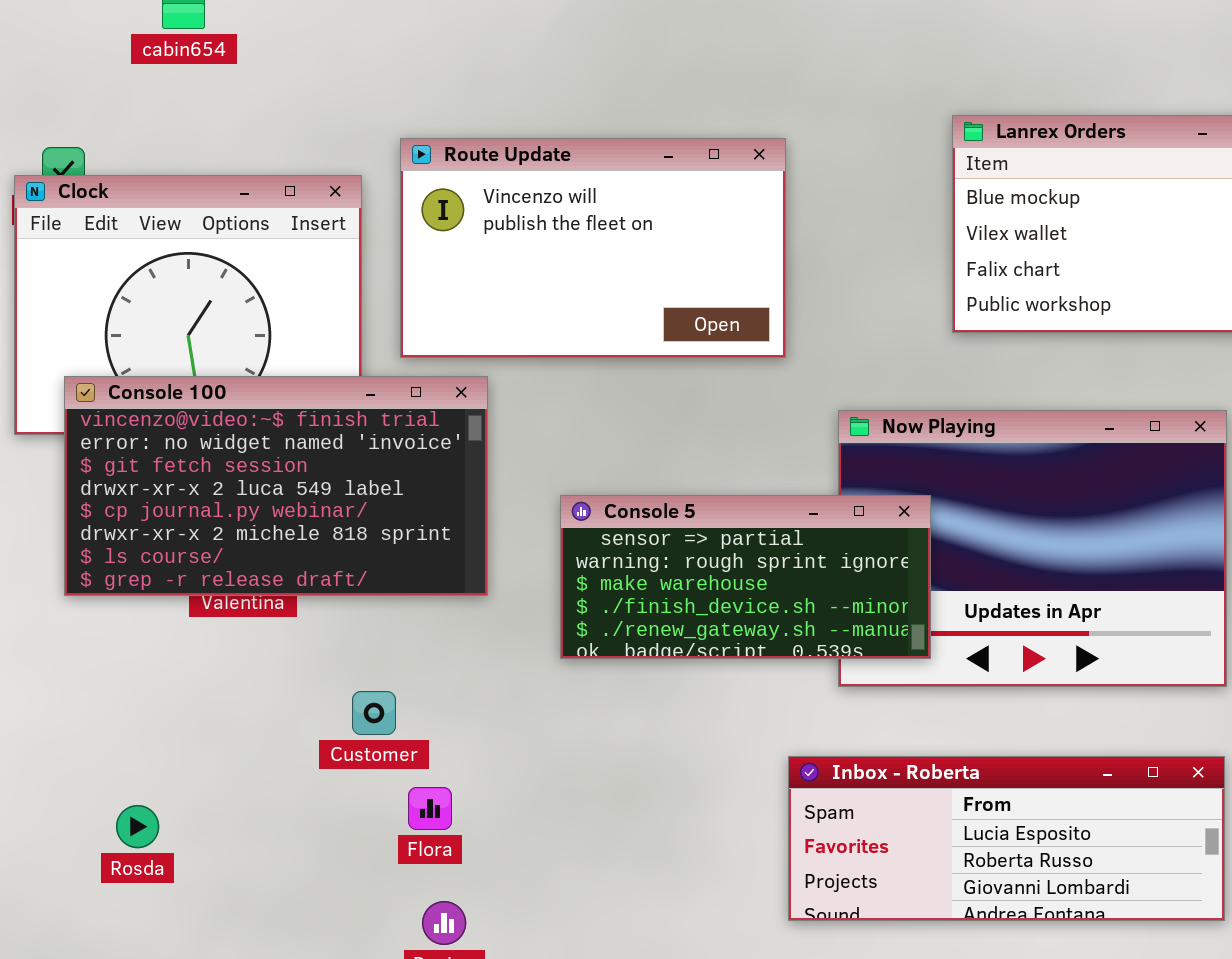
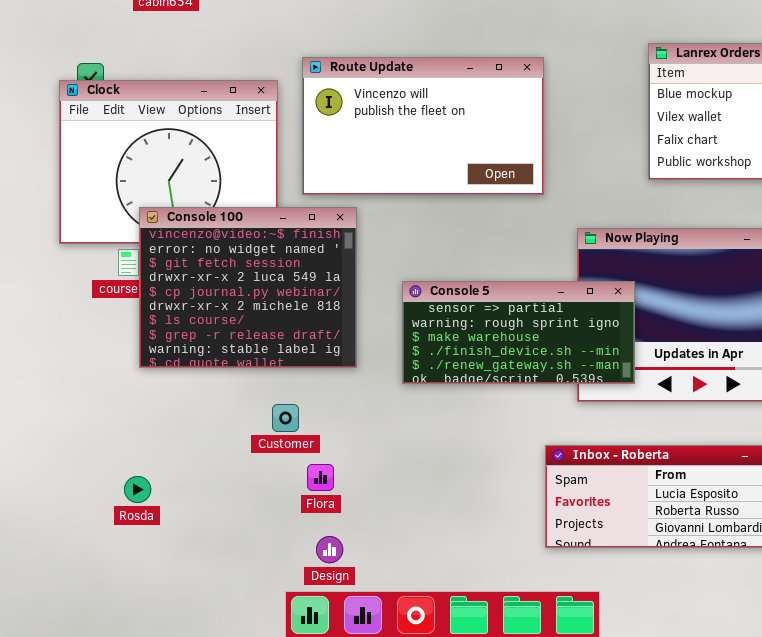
Console 100: [64,376,488,596] -> [139,207,357,368], resized

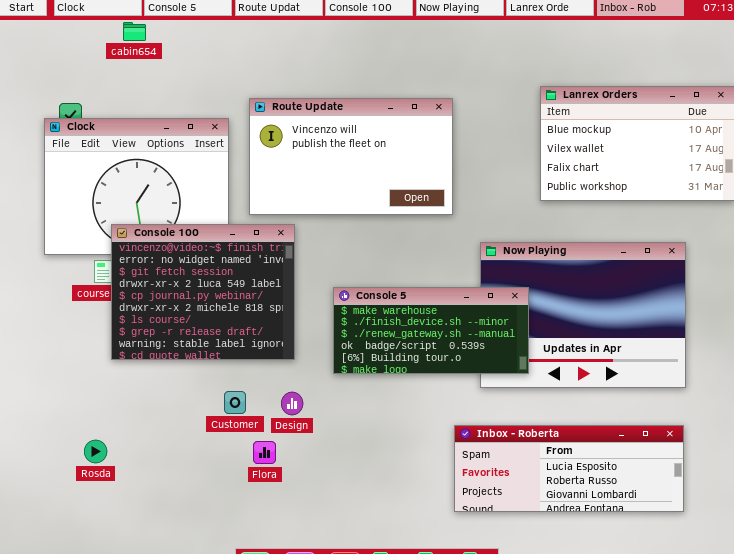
Console 5: [402,281,635,384] -> [333,287,529,374], scrolled down 2 rows
Rosda: [124,476,151,503] -> [84,440,107,463], moved
Design: [316,536,343,563] -> [281,392,303,415], moved

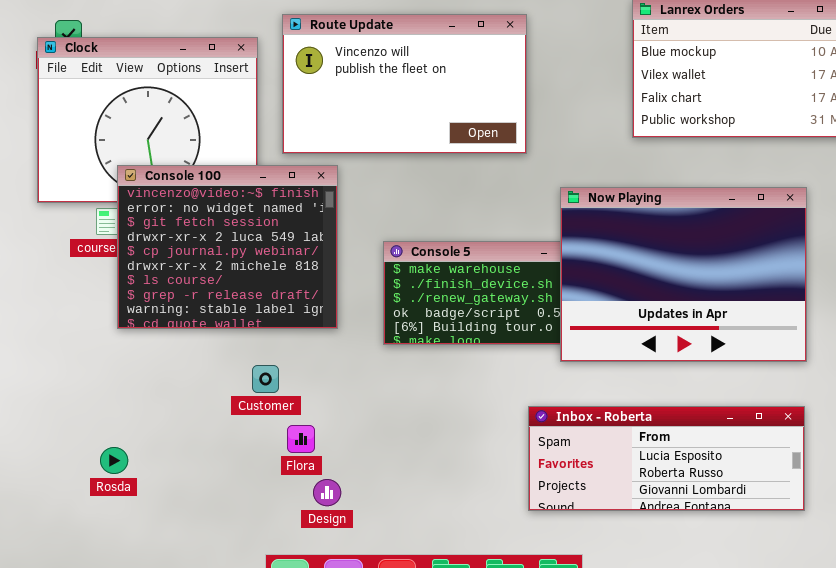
Now Playing: [480,242,686,388] -> [560,187,807,362], raised
Design: [281,392,303,415] -> [313,479,341,506], moved
Rosda: [84,440,107,463] -> [100,447,128,474], moved

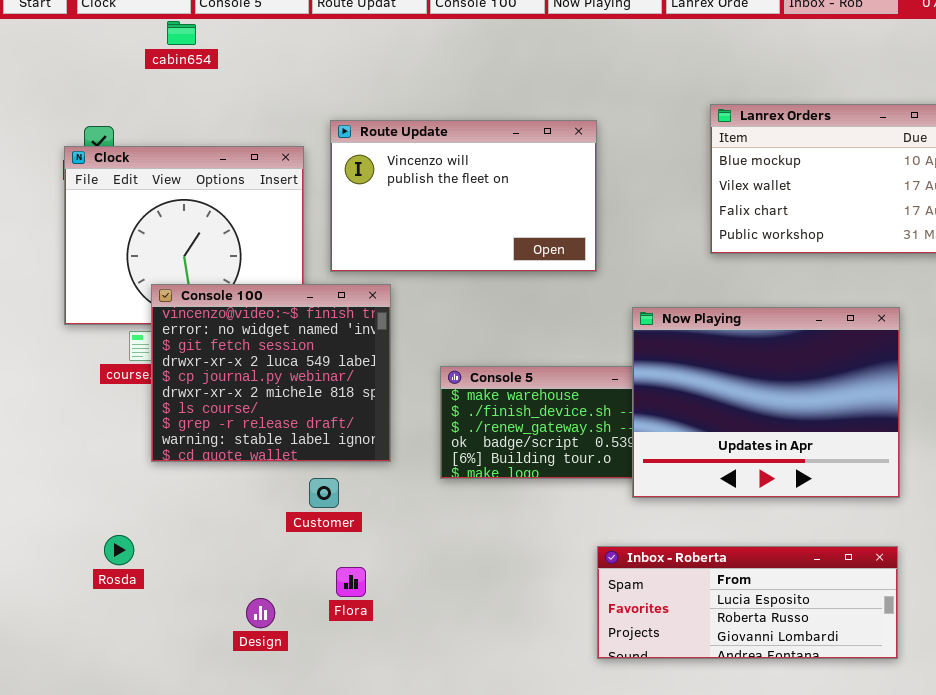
Customer: [252,365,279,393] -> [309,478,339,508], moved
Rosda: [100,447,128,474] -> [104,535,134,565], moved
Design: [313,479,341,506] -> [246,598,275,628], moved

